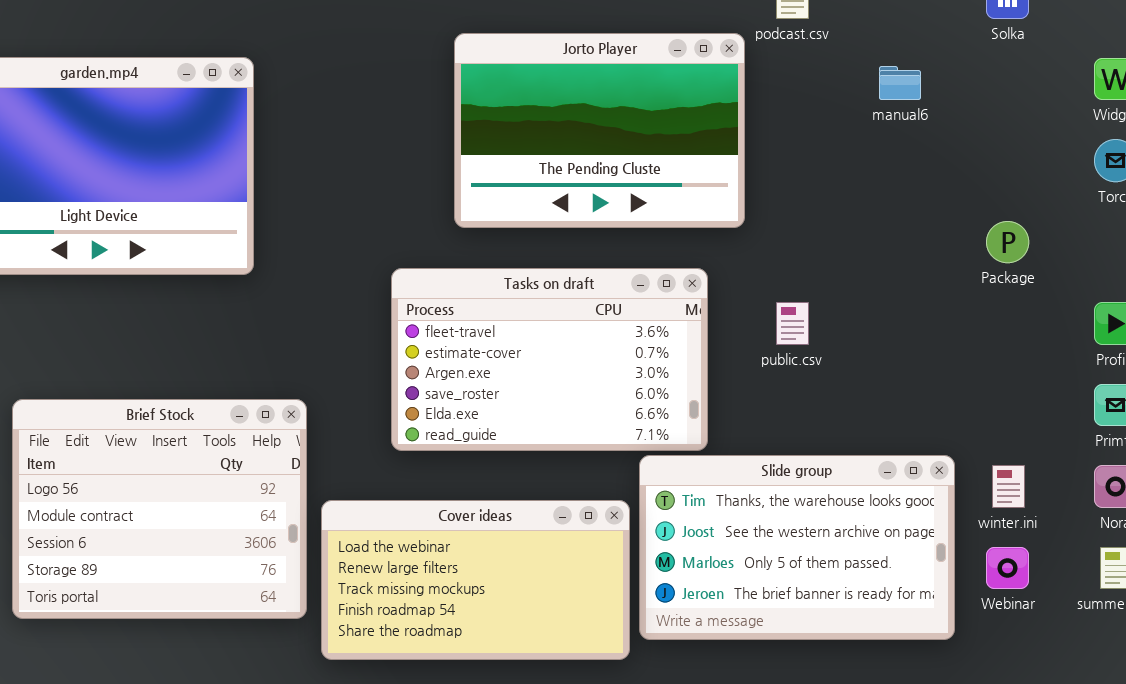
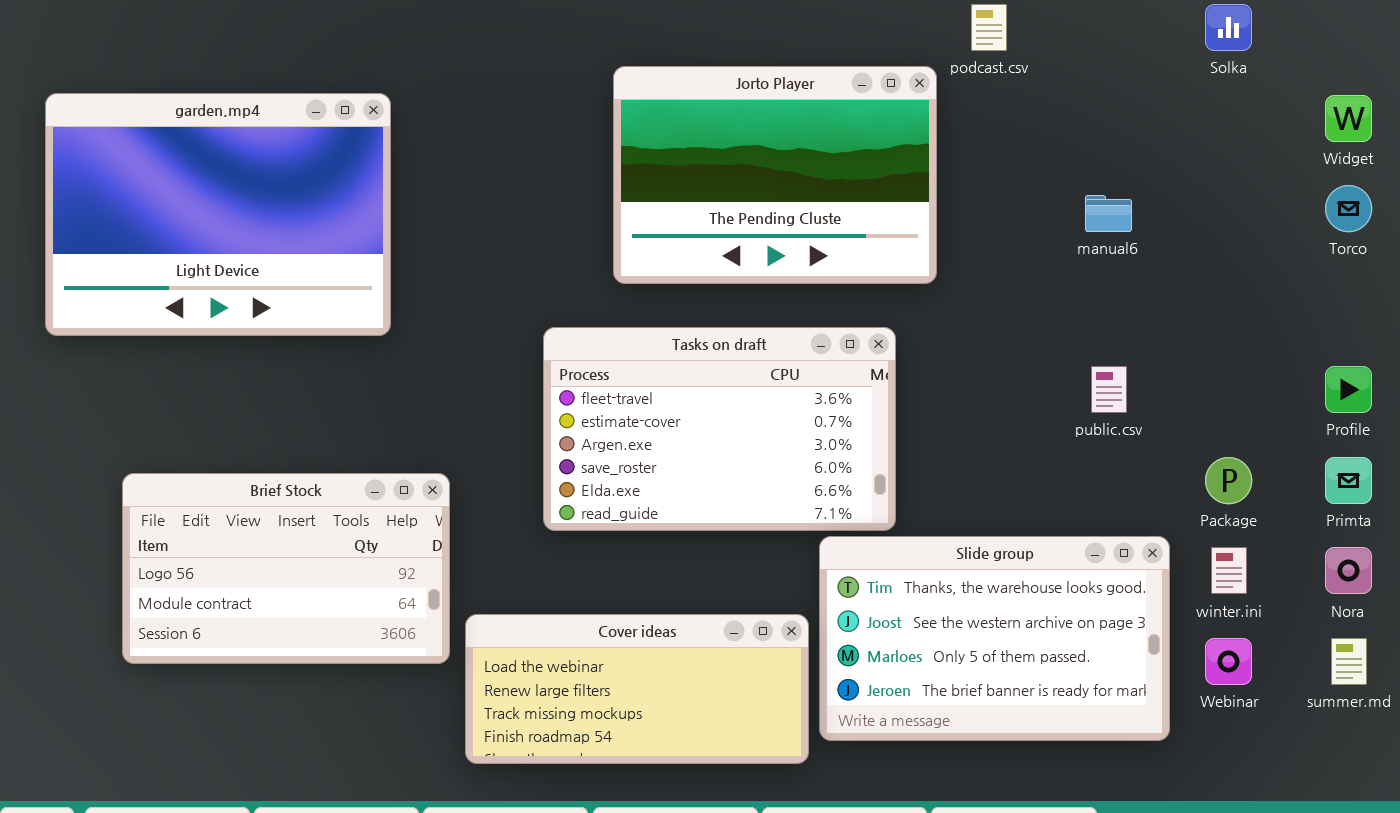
manual6: [879,66,921,100] -> [1085,195,1132,232], moved
Package: [986,221,1029,263] -> [1205,457,1252,504], moved
public.csv: [776,302,809,345] -> [1091,366,1127,413], moved
Brief Stock: [12,399,307,619] -> [122,473,450,664], resized
Cover ideas: [321,500,630,660] -> [465,614,809,764], resized

